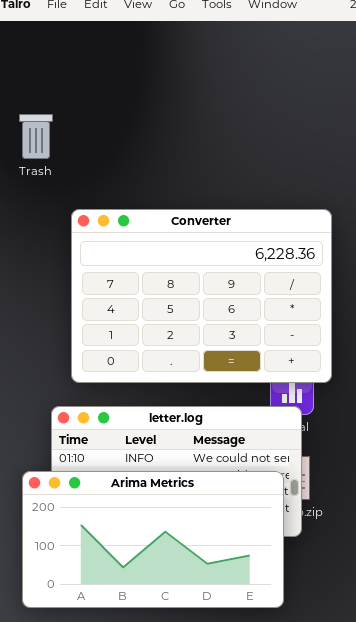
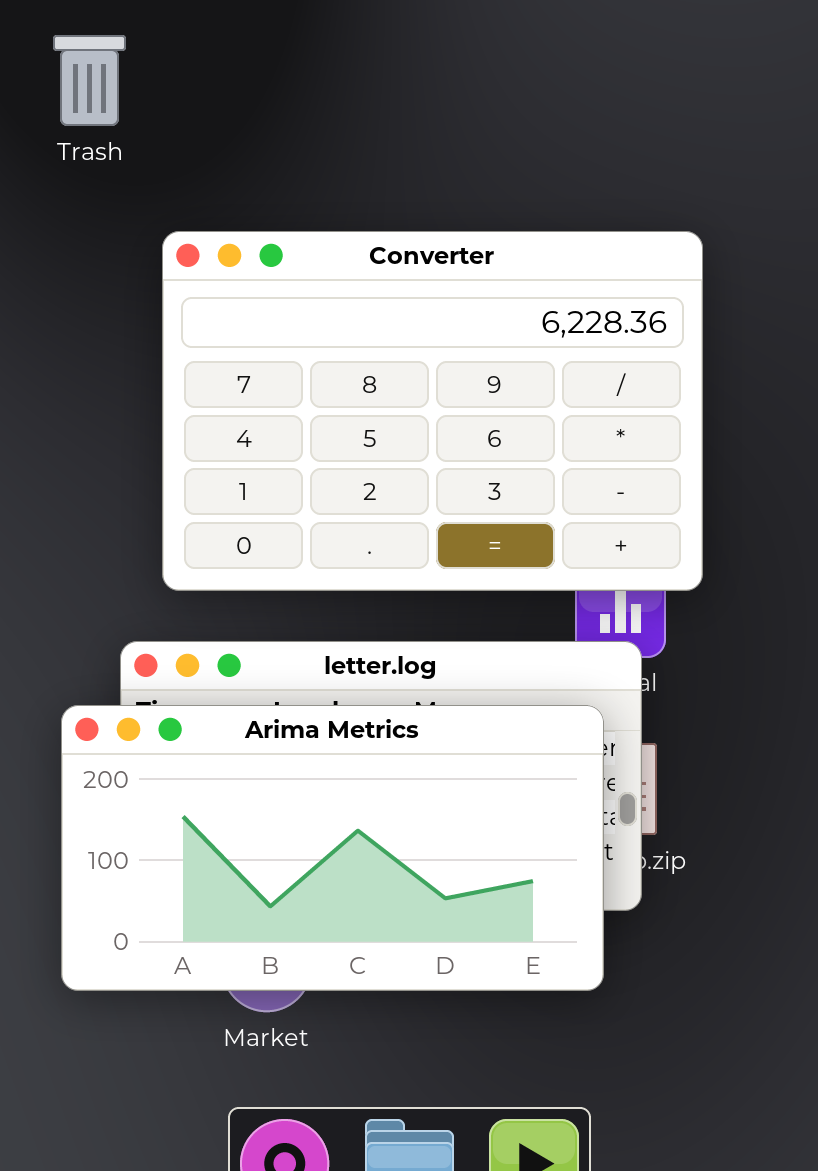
Arima Metrics: [22,471,284,608] -> [61,705,604,991], moved

